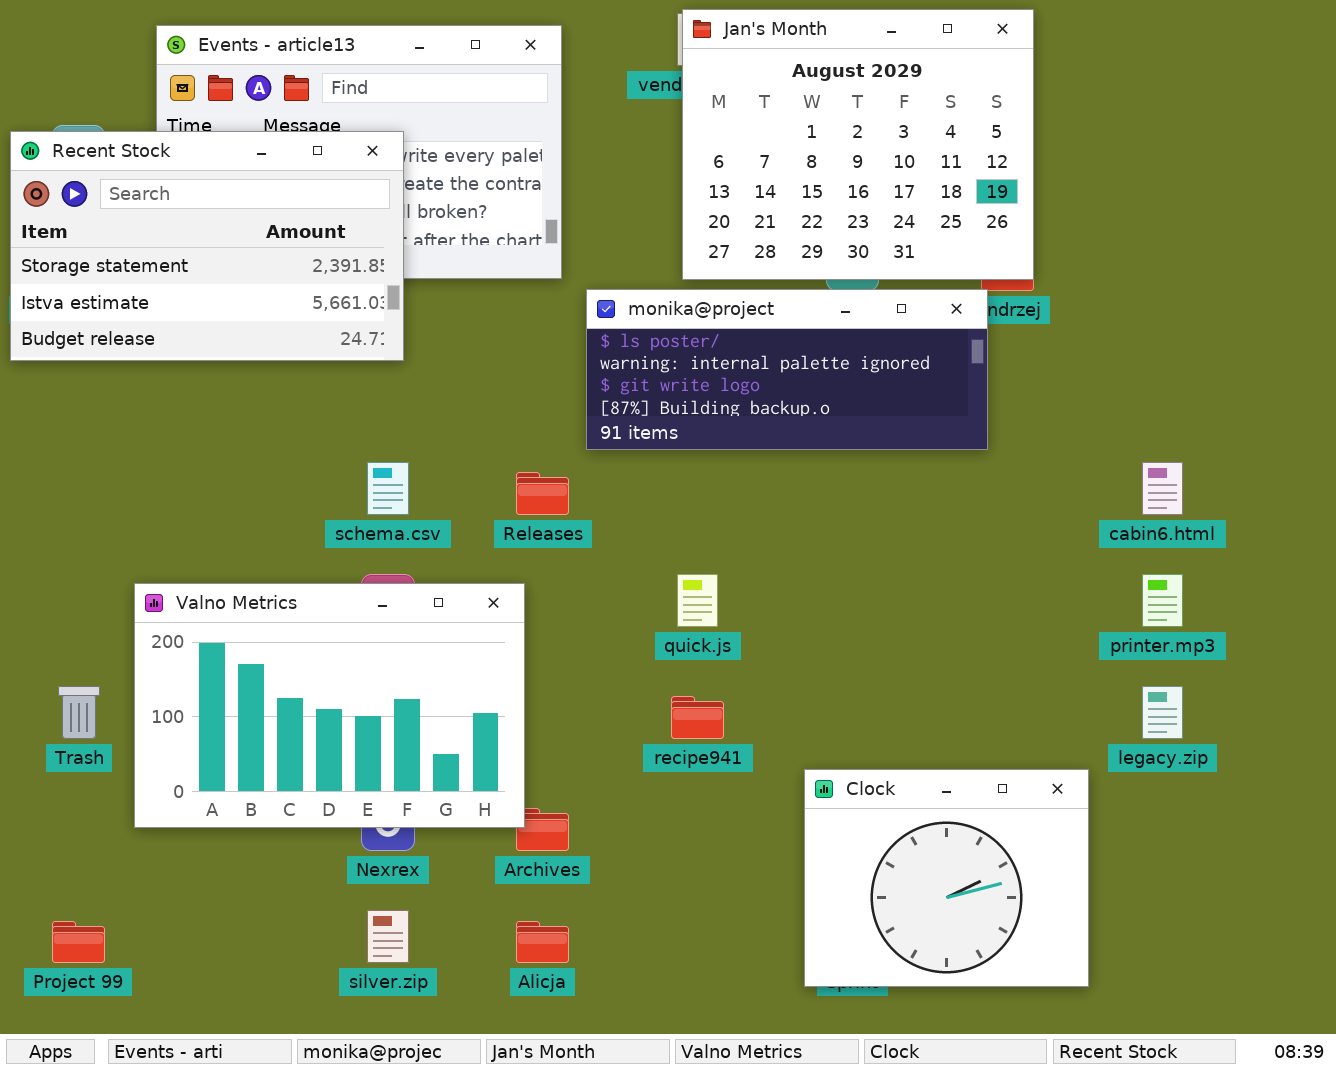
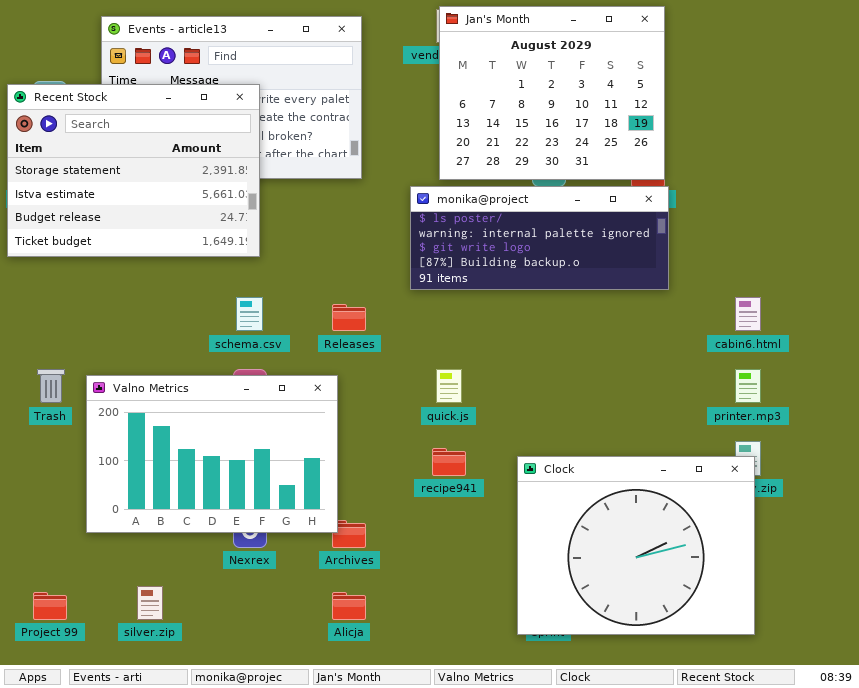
Recent Stock: [10,131,404,361] -> [7,84,260,257], resized
monika@project: [586,289,988,450] -> [410,186,669,290], moved
Trash: [58,686,100,739] -> [37,369,65,403], moved
Clock: [804,769,1089,987] -> [517,456,755,635], resized
silver.zip: [367,910,409,963] -> [137,586,163,620], moved

